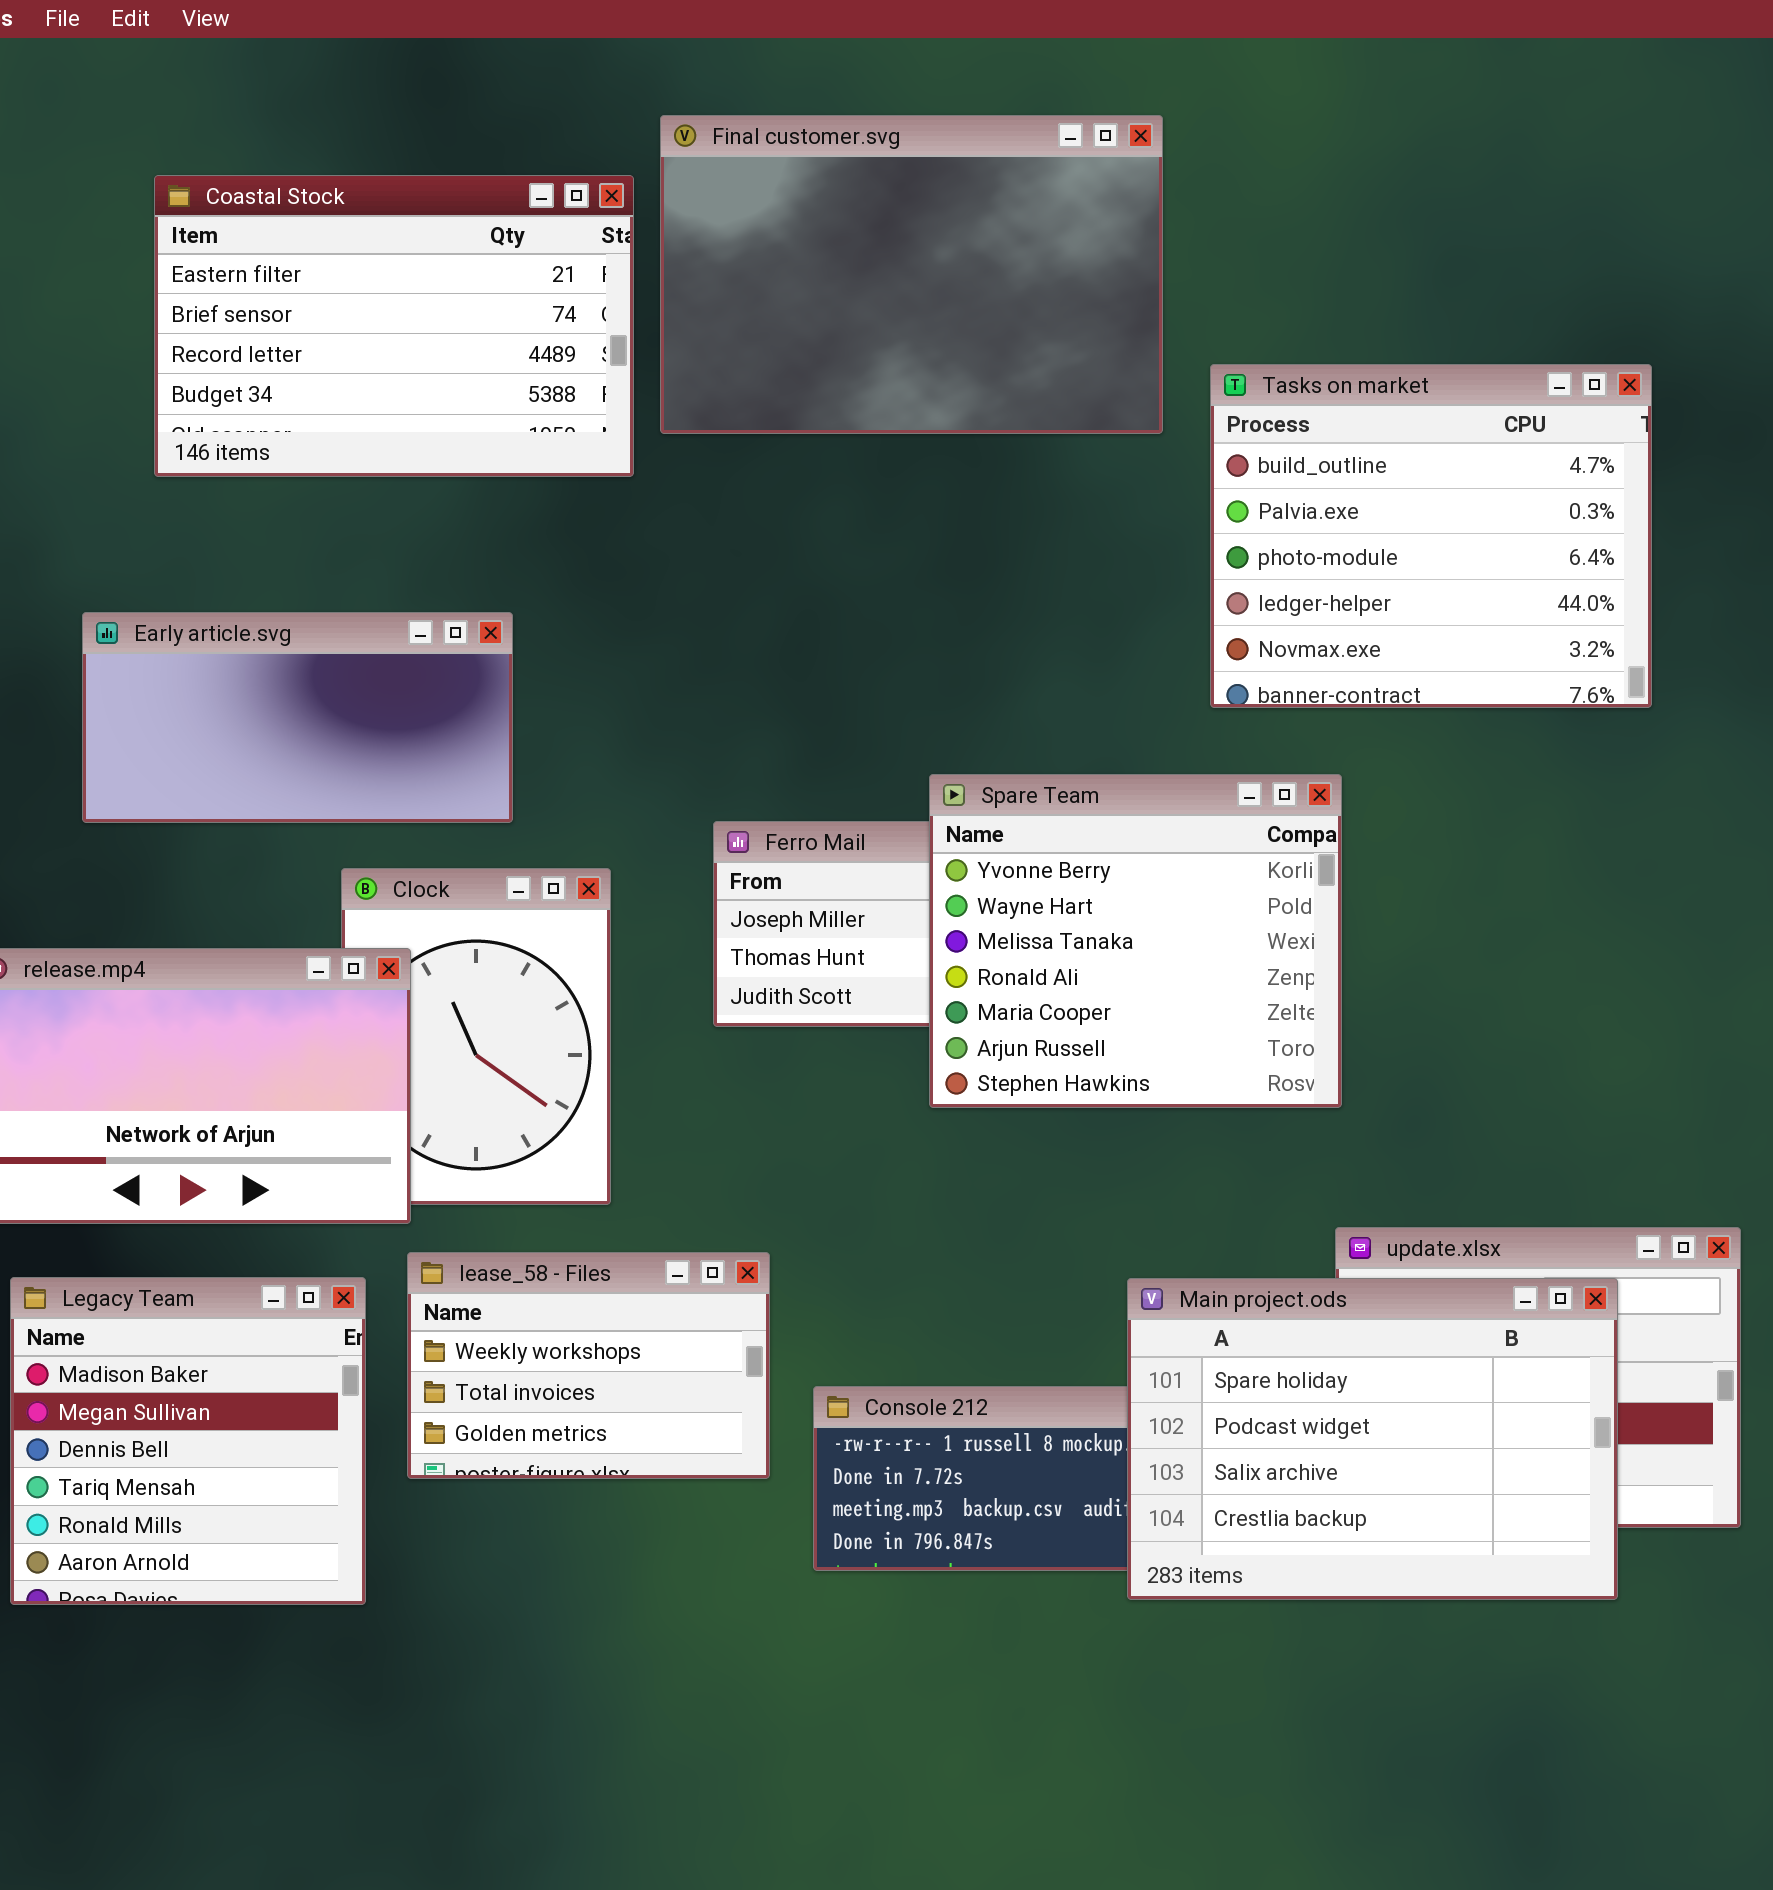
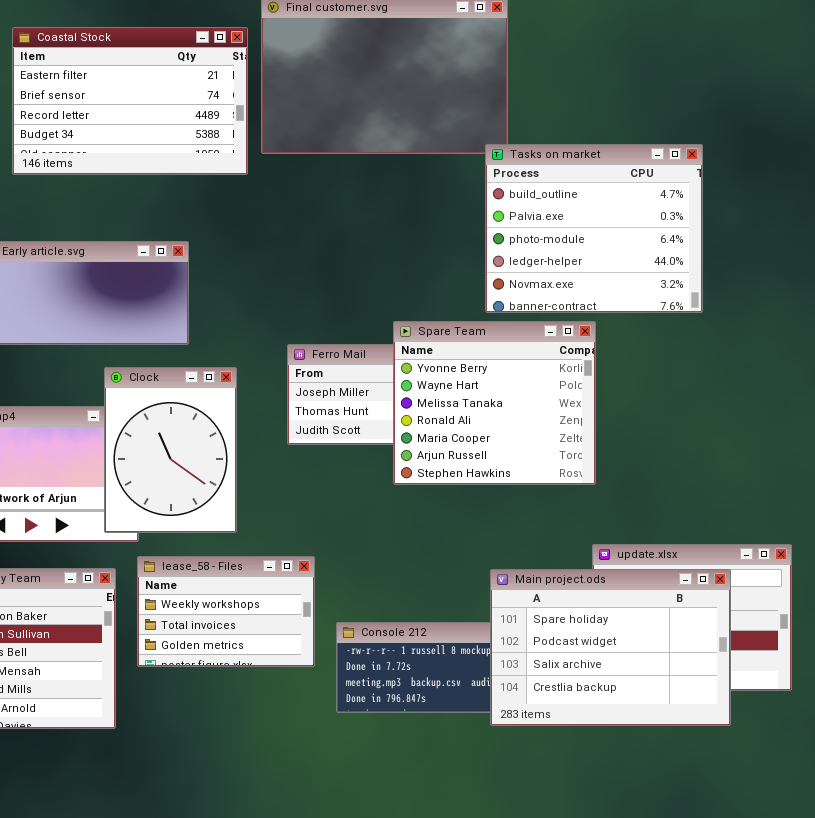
Tasks on market: [1210,364,1652,708] -> [485,144,703,313], moved
Clock: [341,868,611,1205] -> [104,367,237,533], raised

